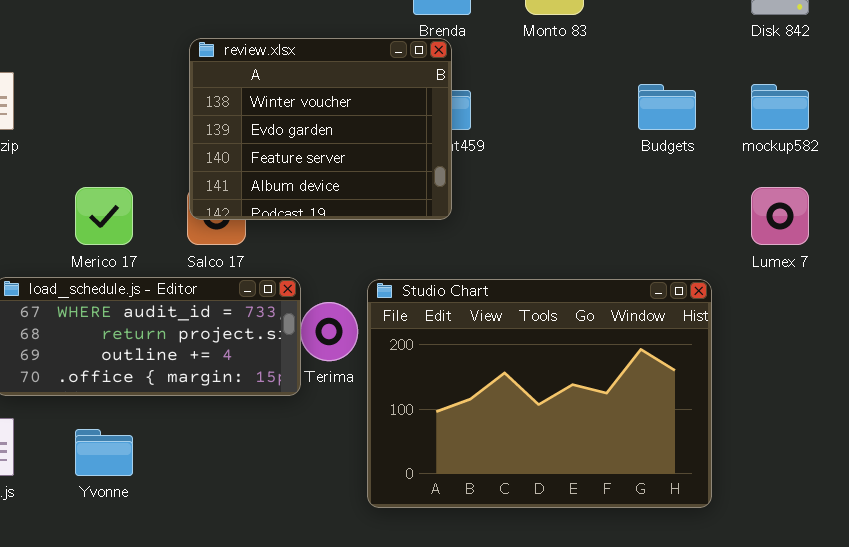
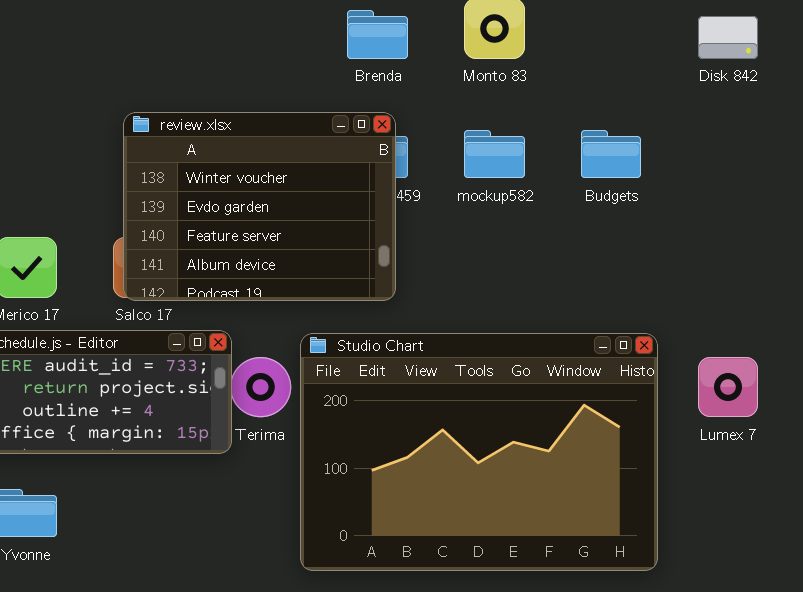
review.xlsx: [189,38,452,220] -> [123,112,396,301], moved
mockup582: [751,84,809,130] -> [464,130,525,178], moved
Lumex 7: [751,187,809,245] -> [698,357,758,417], moved

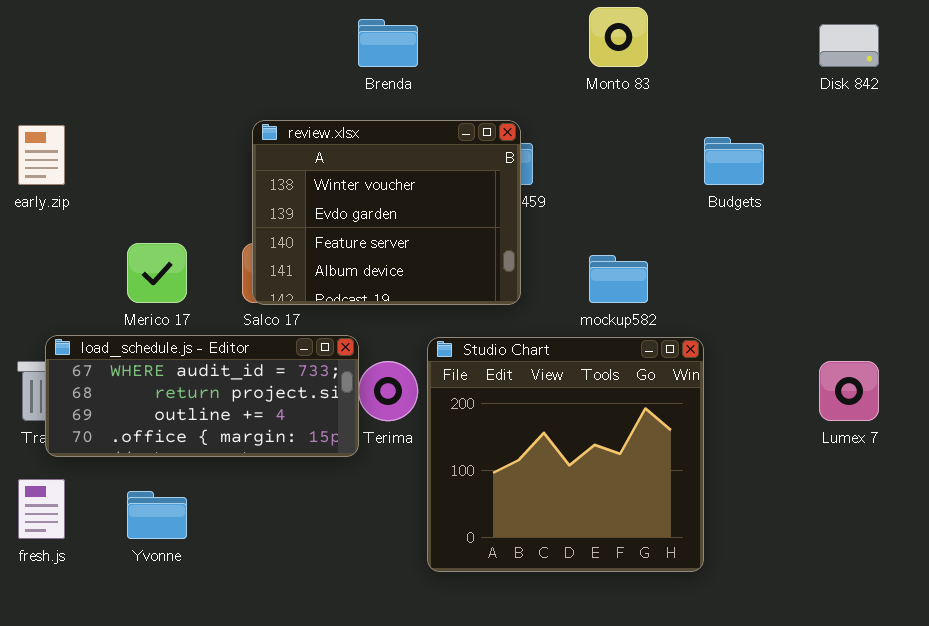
Brenda: [347,10,408,59] -> [358,19,418,67], moved
mockup582: [464,130,525,178] -> [589,255,648,303], moved
Studio Chart: [300,333,658,571] -> [427,337,704,572], resized

